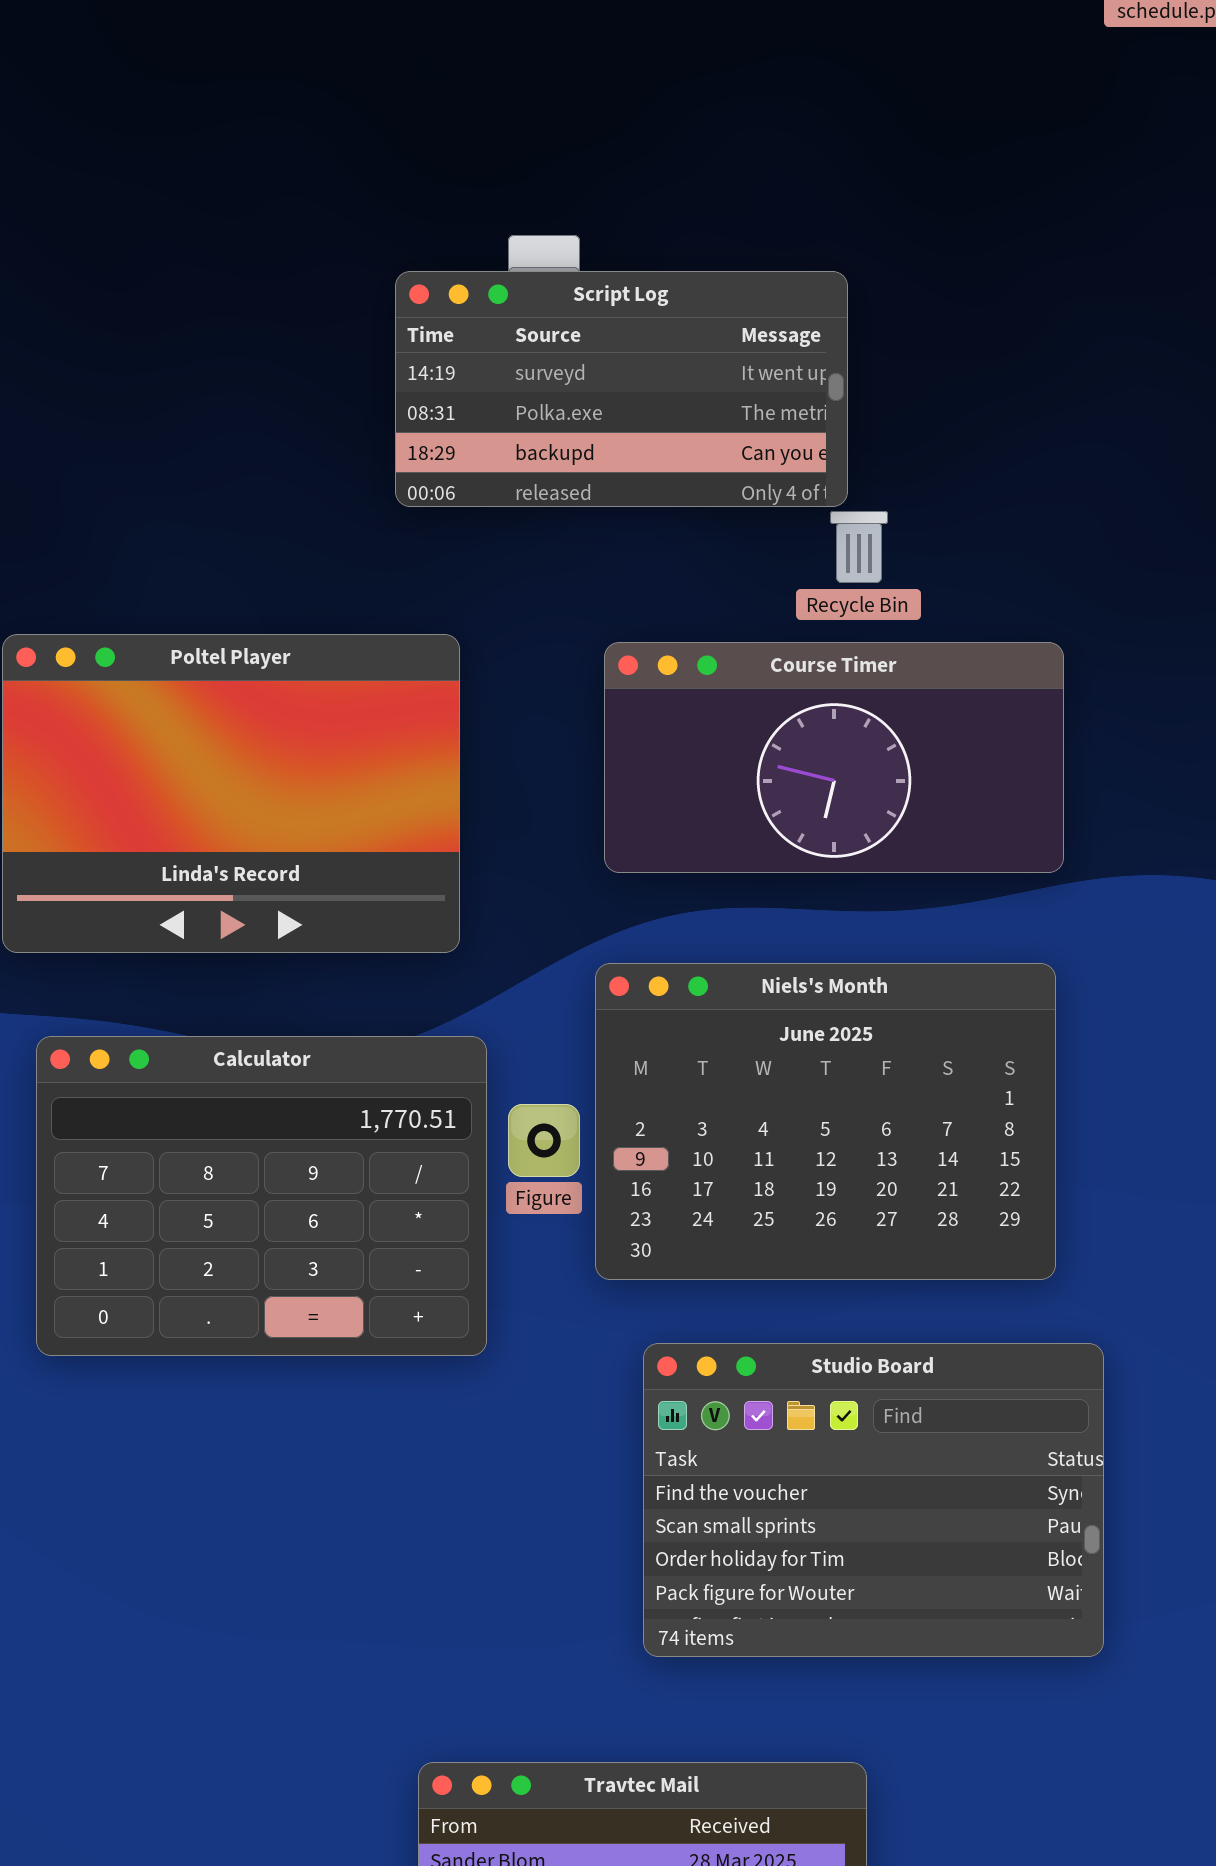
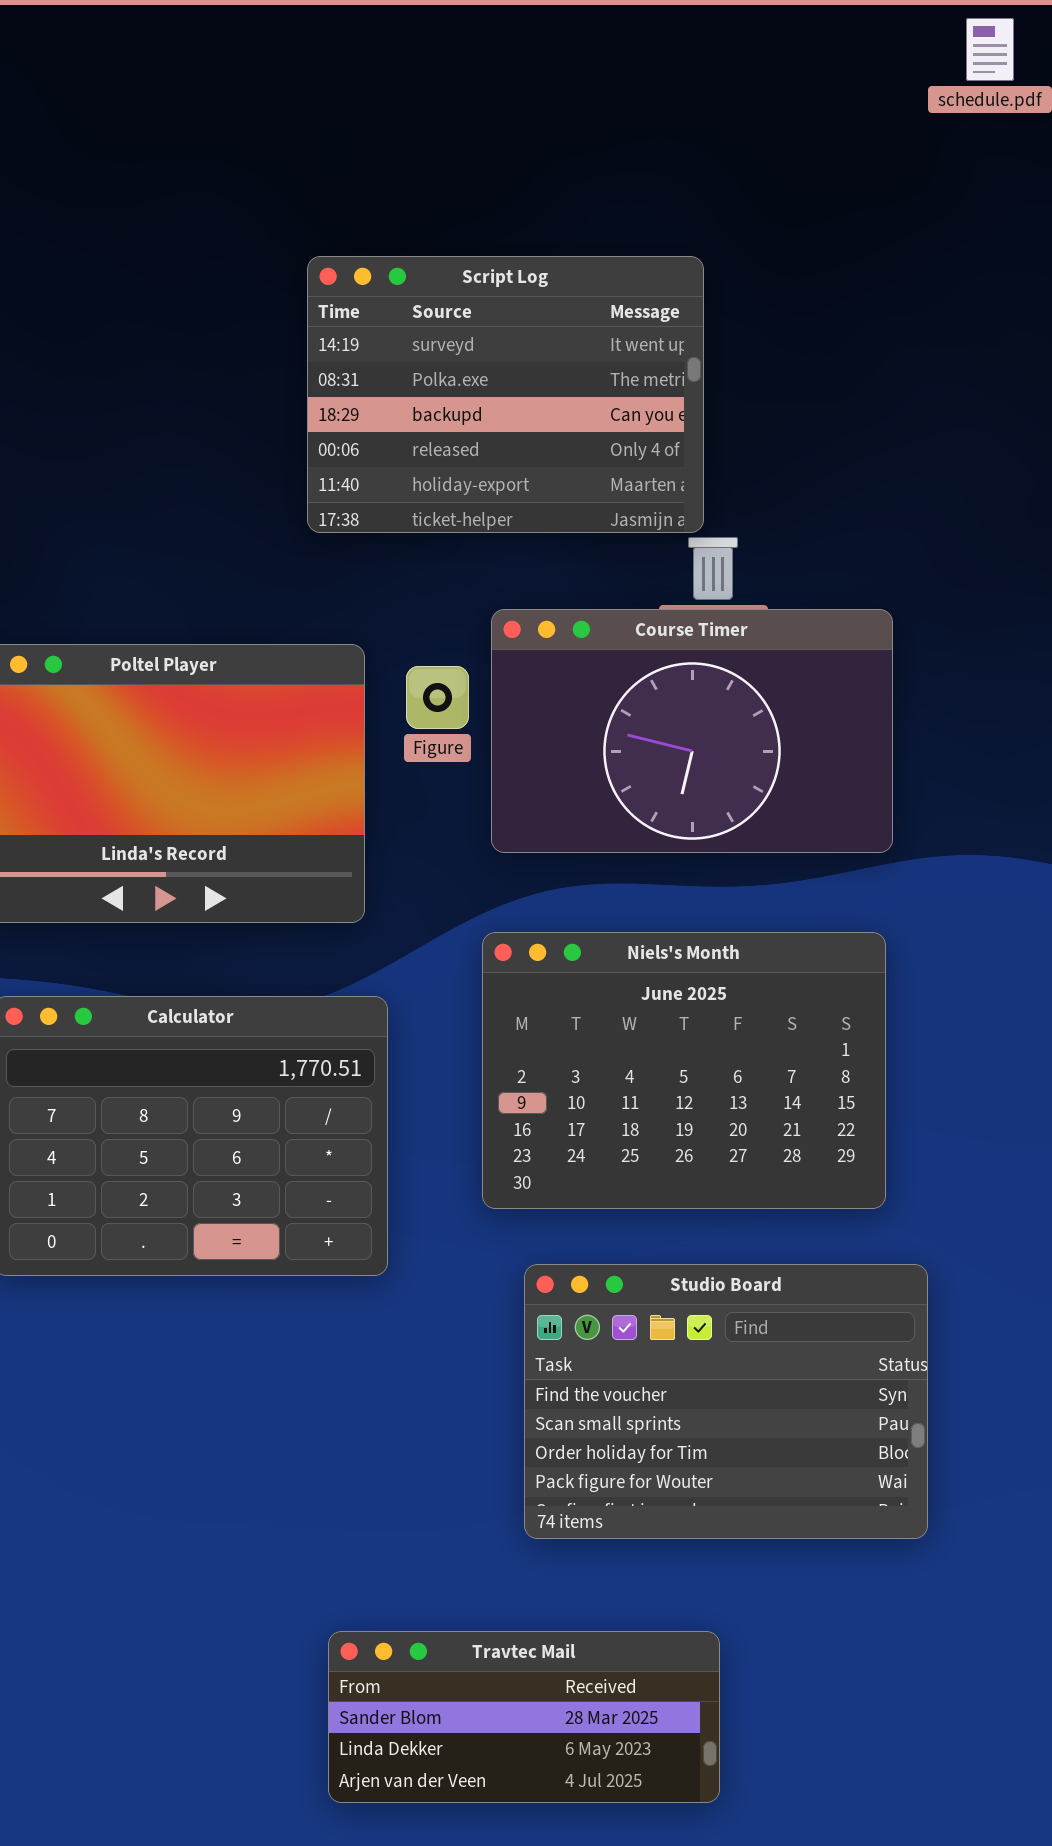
Script Log: [395,271,848,507] -> [307,256,704,533], resized
Course Timer: [604,642,1064,873] -> [491,609,893,853], resized
Figure: [508,1104,580,1177] -> [406,666,469,729], moved

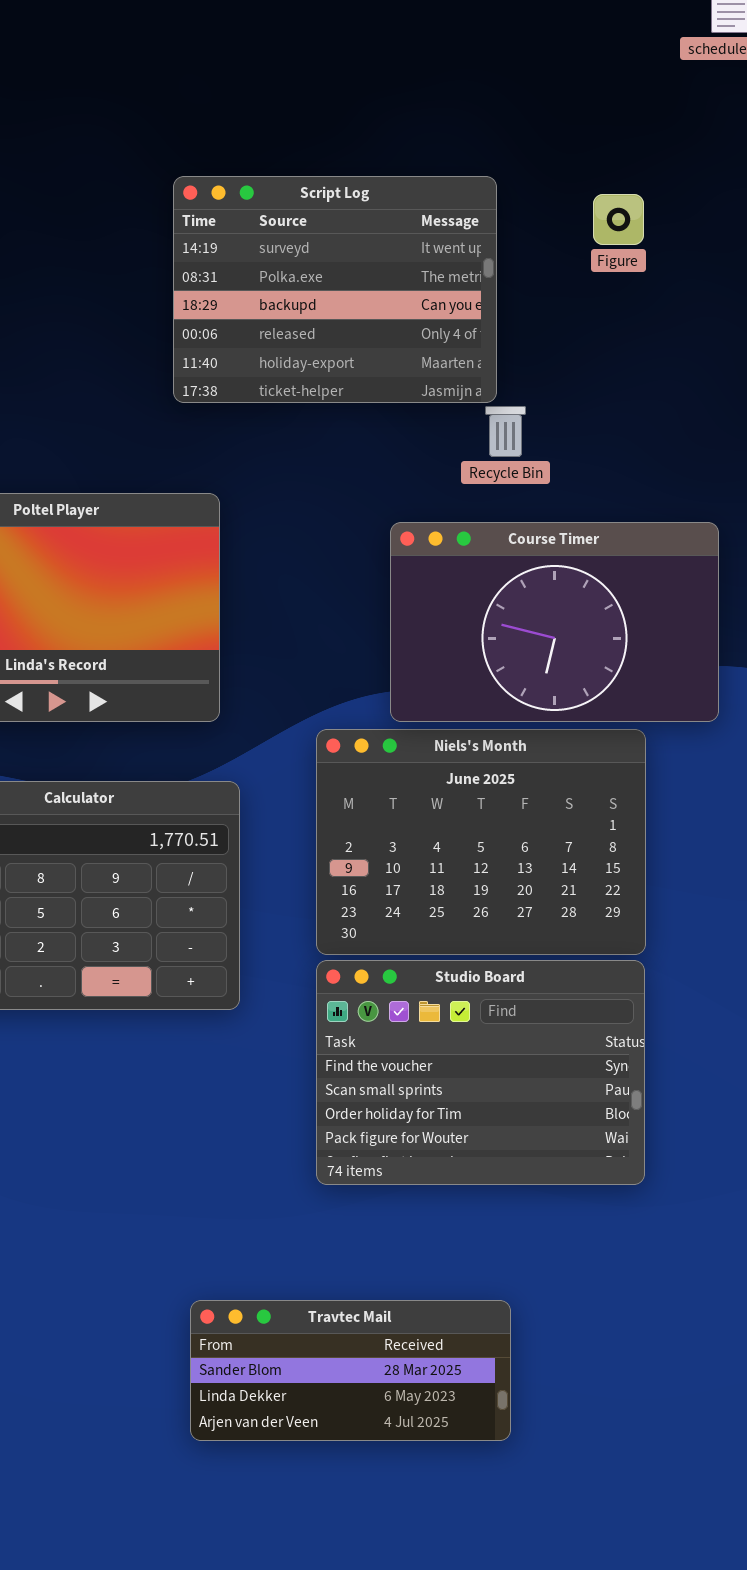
Course Timer: [491,609,893,853] -> [390,522,719,722], moved
Figure: [406,666,469,729] -> [593,194,644,245], moved
Studio Board: [524,1264,928,1539] -> [316,960,645,1185], moved

